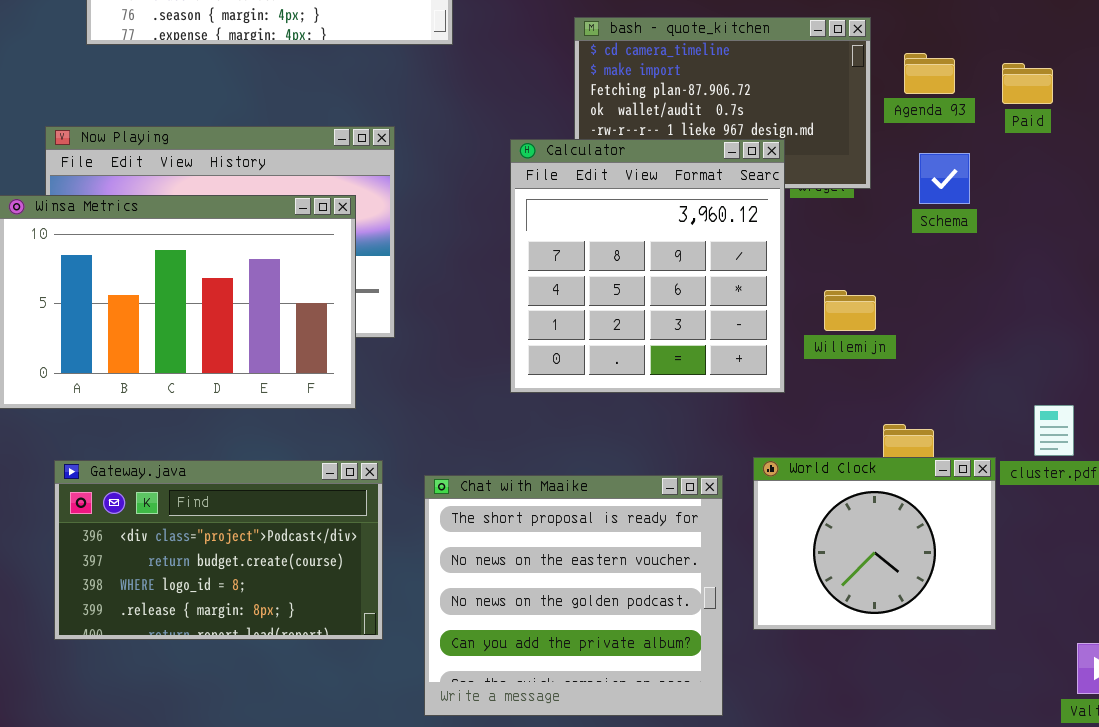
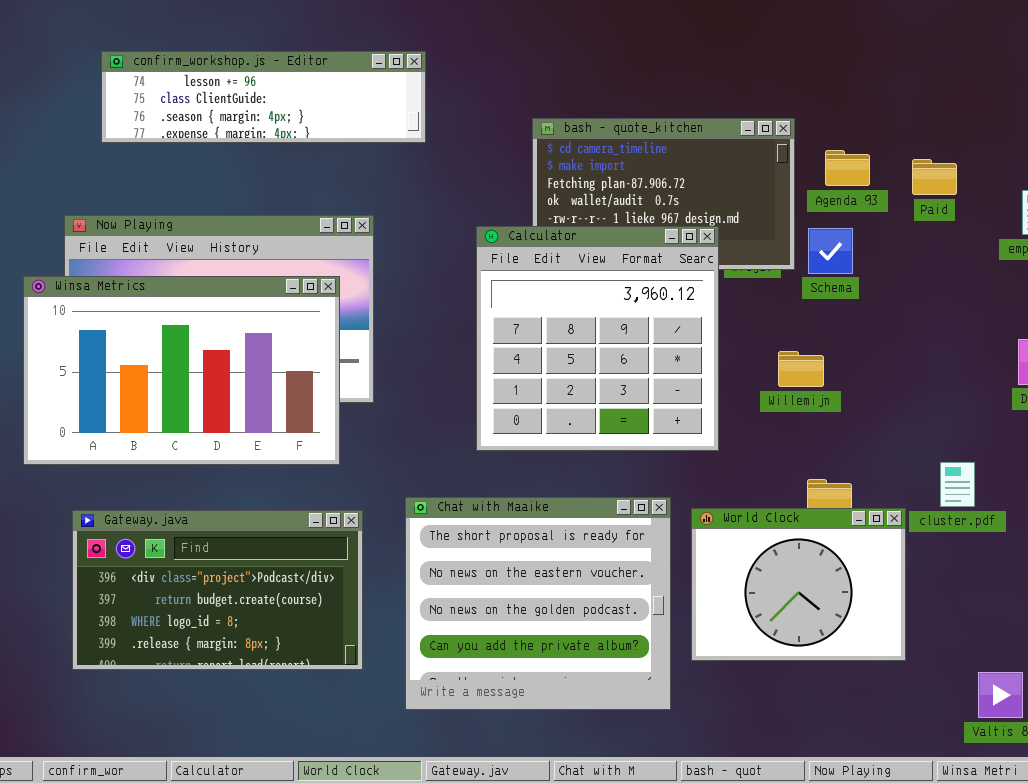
Schema: [919,153,970,204] -> [808,228,853,274], moved
Willemijn: [824,290,876,331] -> [778,351,824,387], moved
Chat with Maaike: [424,475,723,716] -> [405,497,671,710], moved

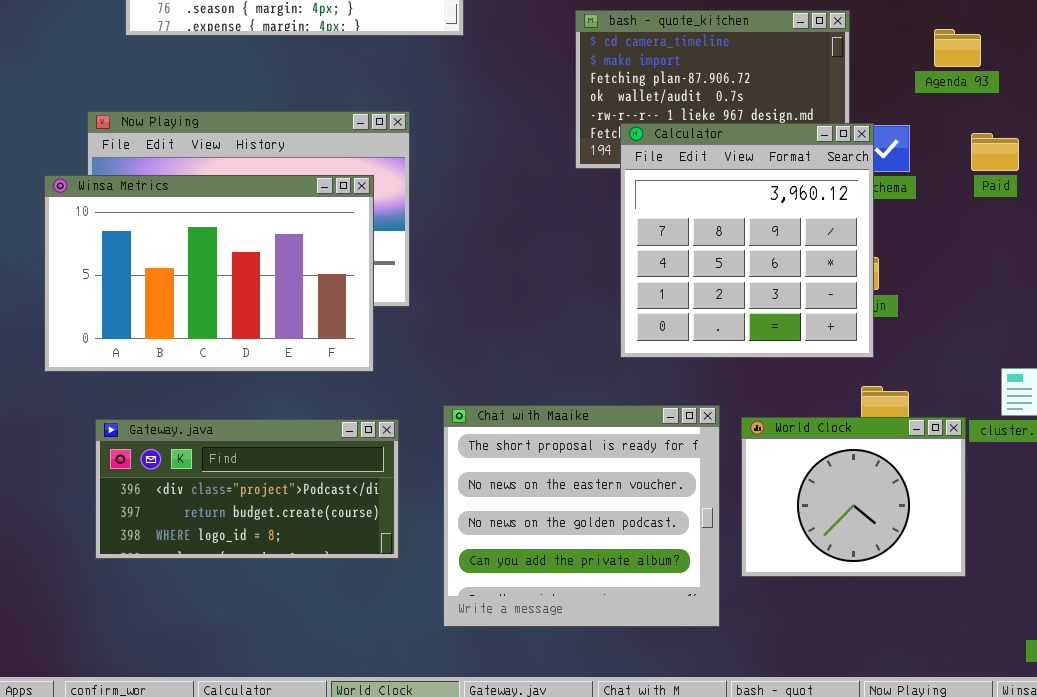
Agenda 93: [825,150,870,186] -> [934,29,981,67], moved
Paid: [912,159,957,195] -> [971,133,1019,171], moved
Calculator: [476,226,719,451] -> [620,123,874,358], moved
Gateway.java: [72,510,363,670] -> [95,419,399,559], resized

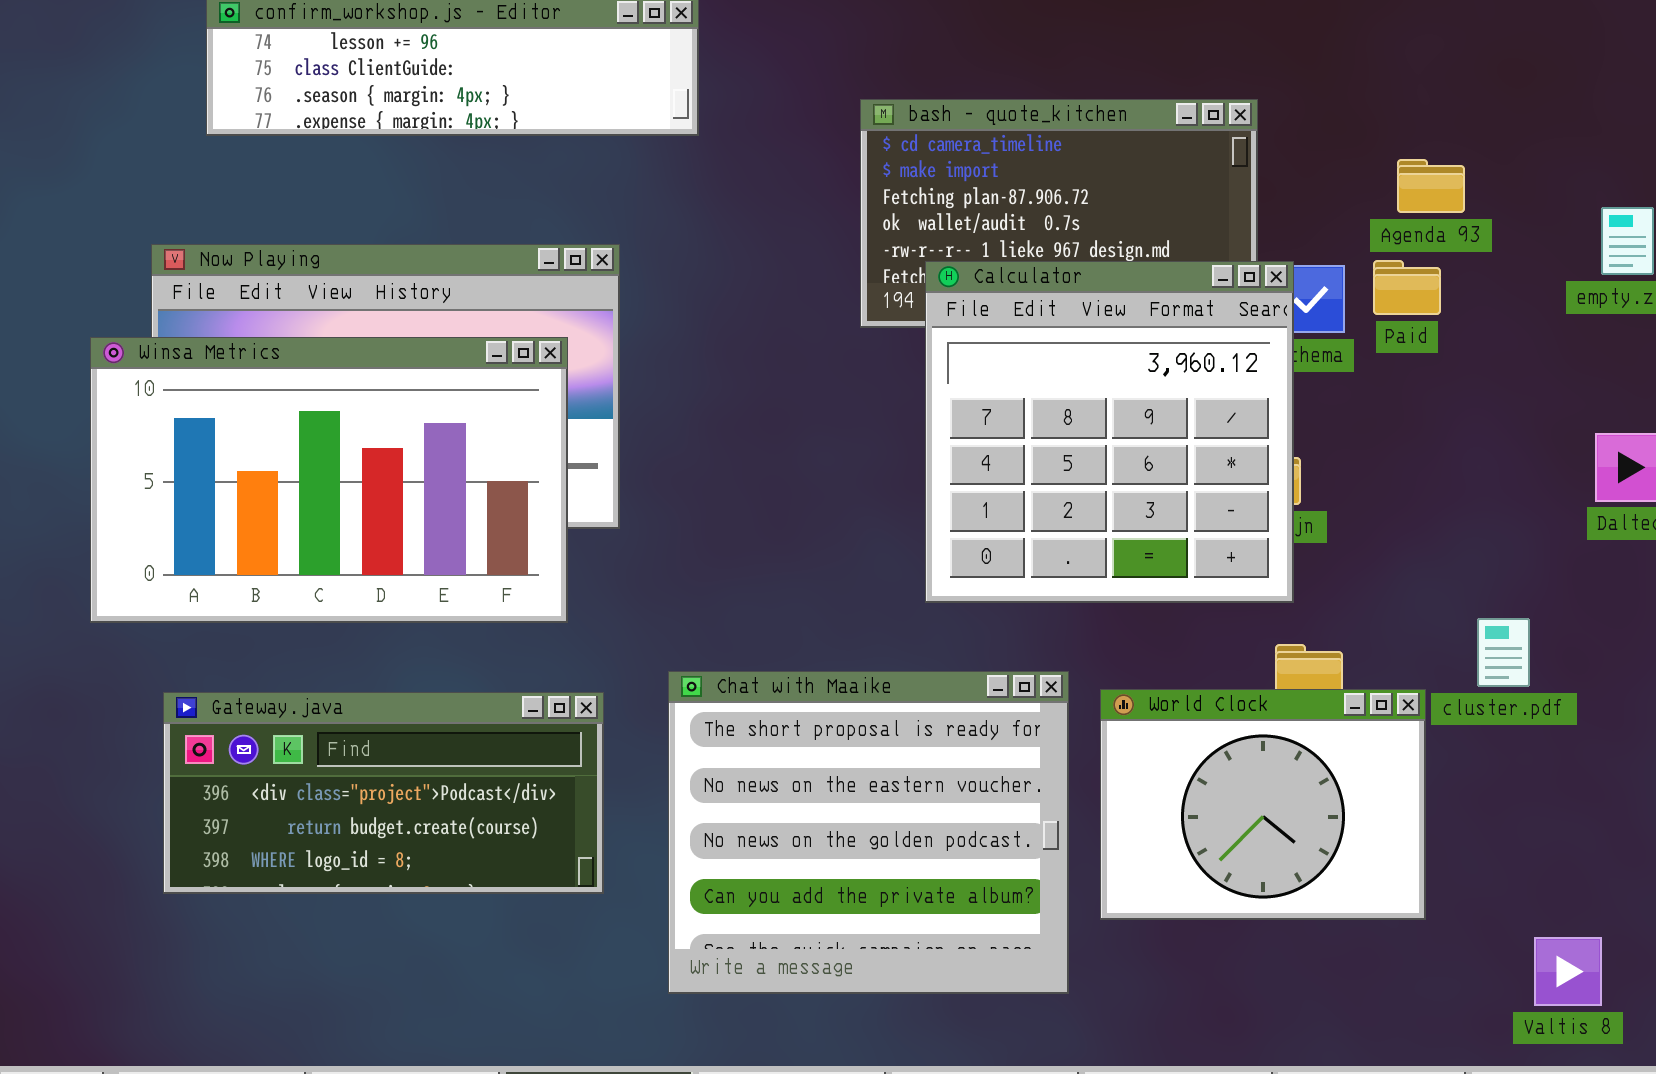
Agenda 93: [934,29,981,67] -> [1397,159,1465,213], moved
Paid: [971,133,1019,171] -> [1373,260,1441,315], moved

